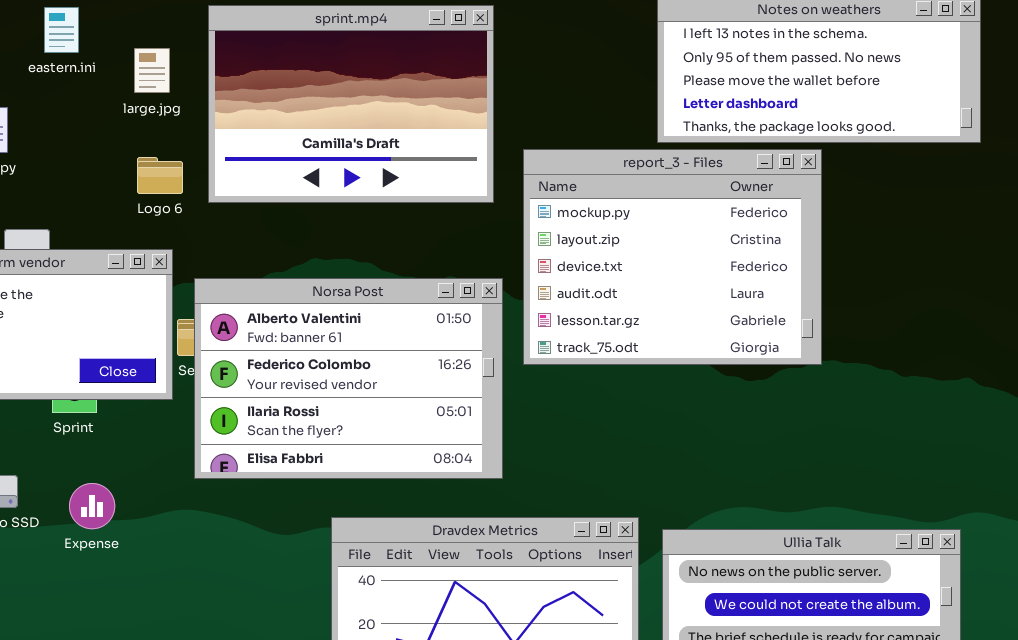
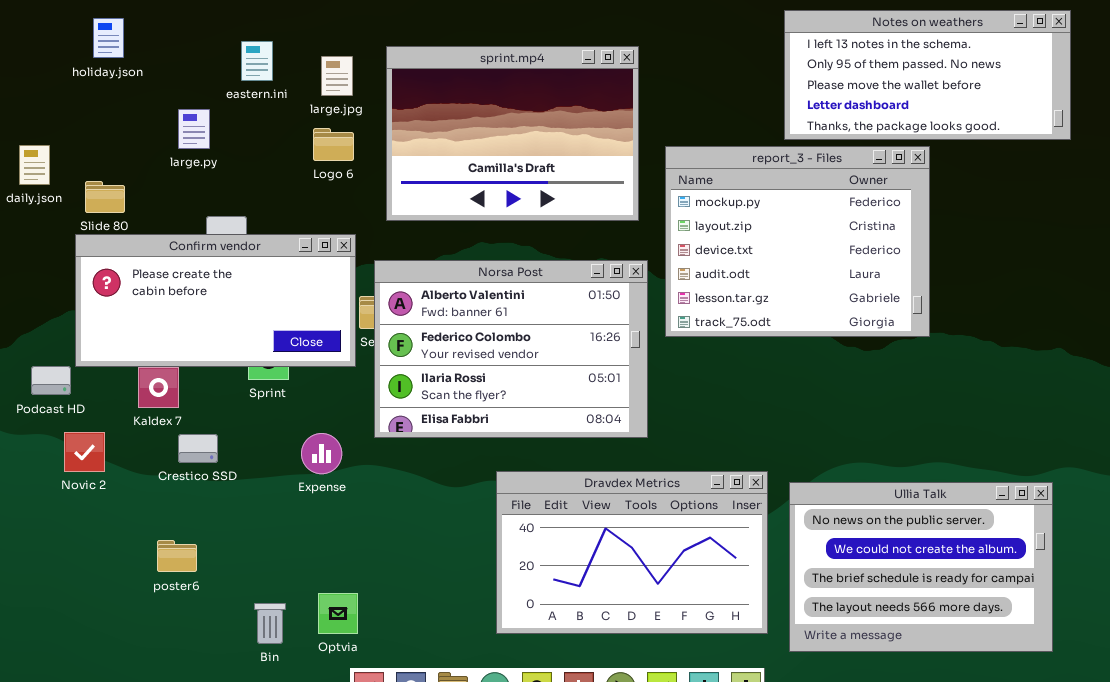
sprint.mp4: [208,5,494,203] -> [386,46,639,221], moved
eastern.ini: [44,7,79,53] -> [241,41,273,81], moved
Logo 6: [137,157,183,194] -> [313,128,354,161], moved
Expense: [69,483,115,529] -> [301,433,342,474], moved

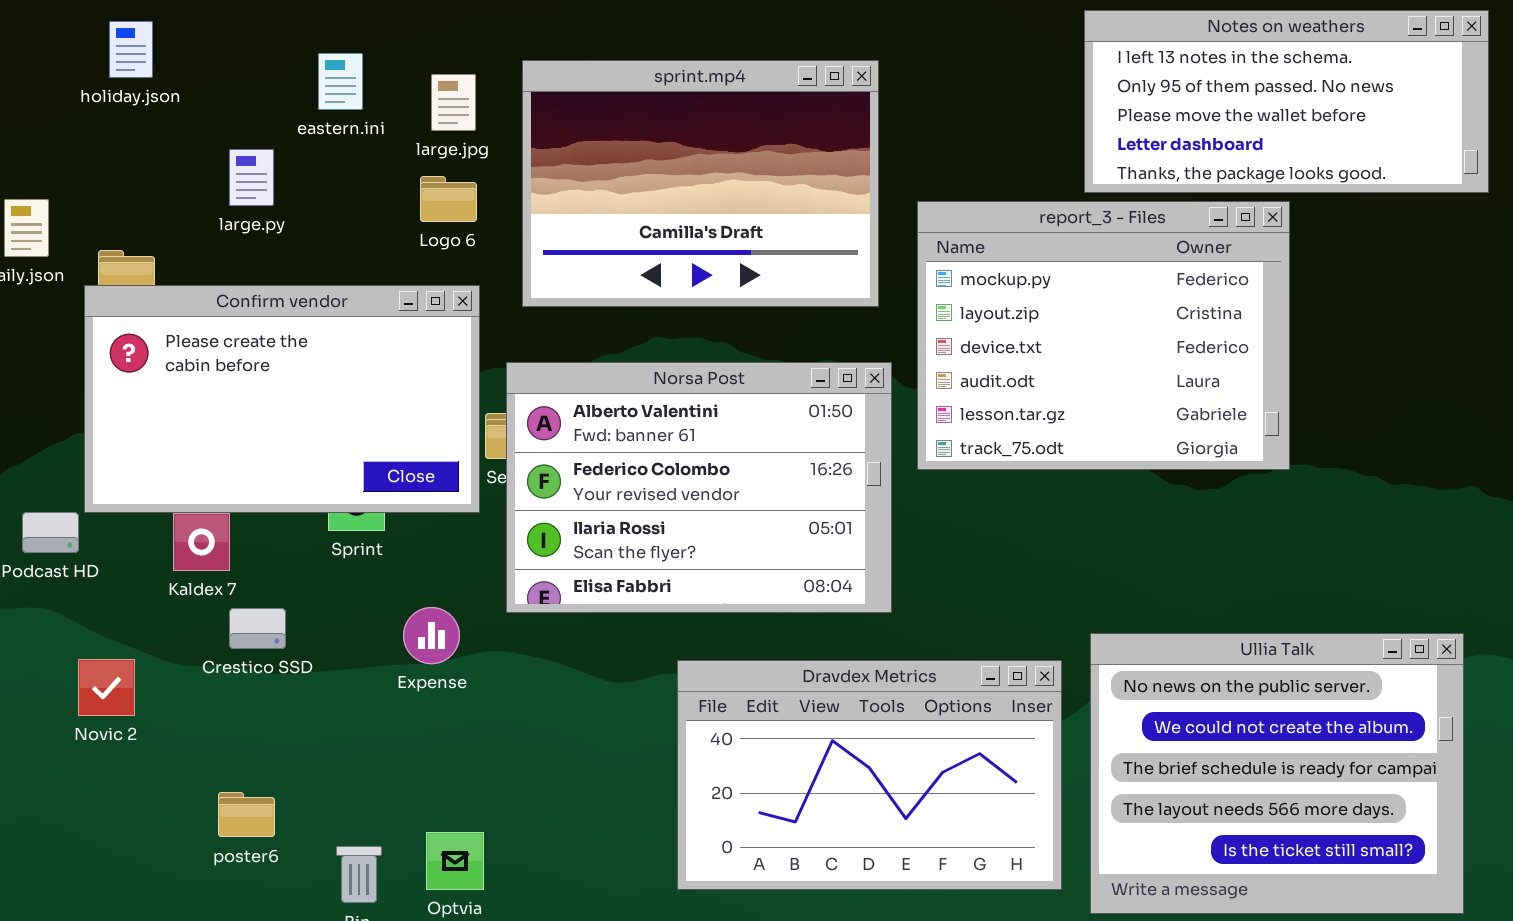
Confirm vendor: [75,234,356,367] -> [84,285,480,513], resized
Novic 2: [64,432,105,472] -> [78,659,135,716], moved
Ullia Talk: [789,482,1053,652] -> [1090,633,1464,914], resized
poster6: [157,540,197,572] -> [218,792,275,837], moved

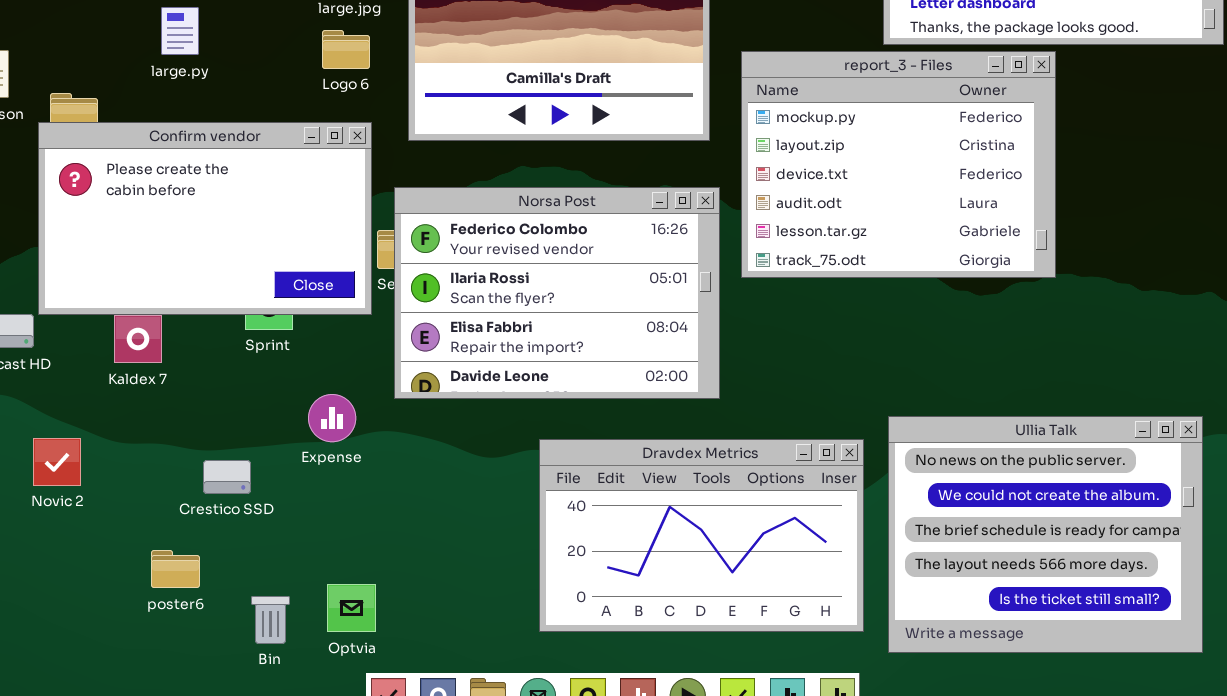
Norsa Post: [506,362,892,613] -> [394,187,720,399], scrolled down 1 row
Crestico SSD: [229,608,286,649] -> [203,460,251,494], moved

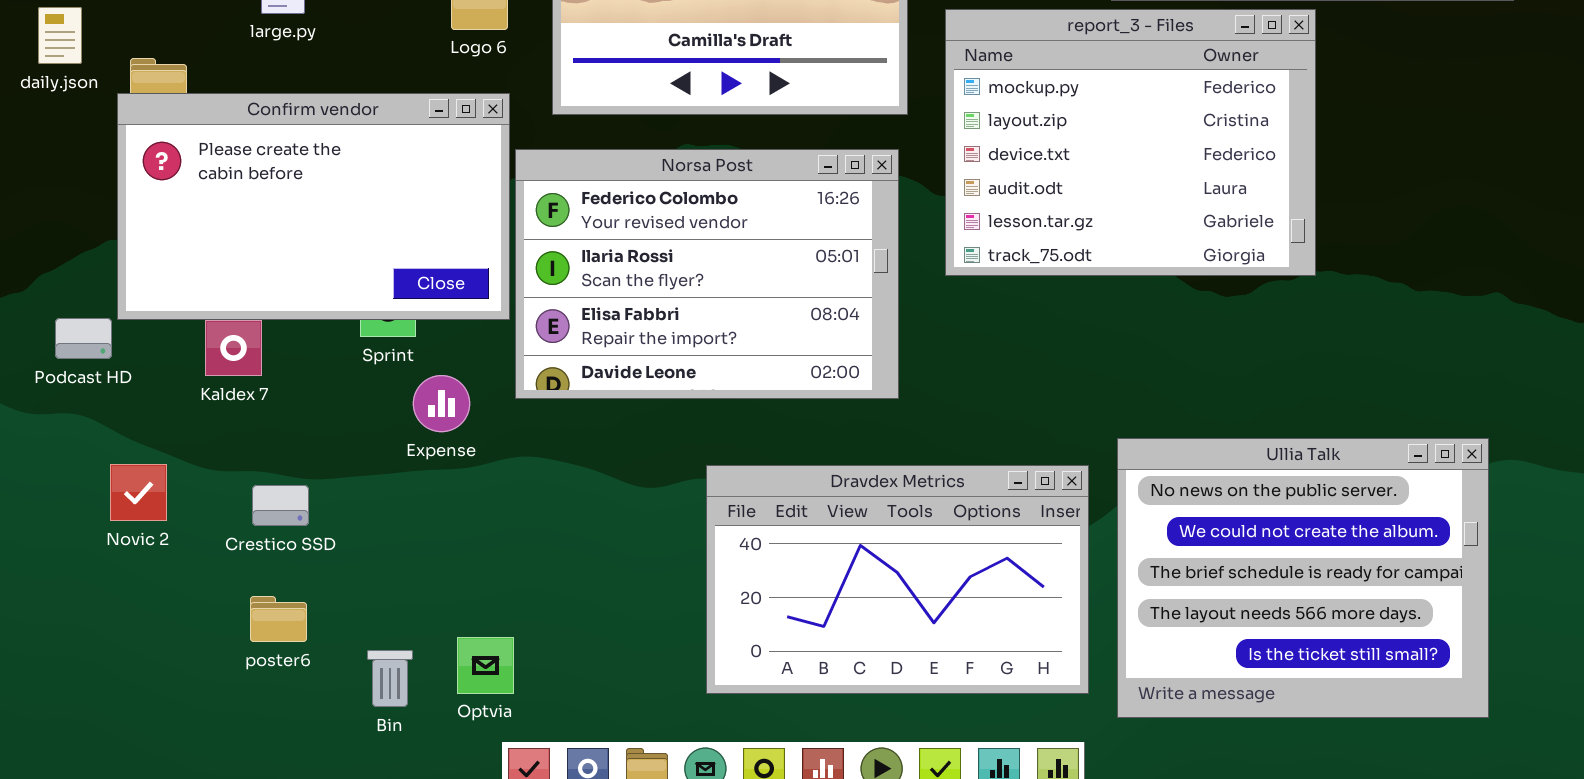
Norsa Post: [394,187,720,399] -> [515,149,899,399], moved
Expense: [308,394,356,442] -> [413,375,470,432], moved
Crestico SSD: [203,460,251,494] -> [252,485,309,526], moved

